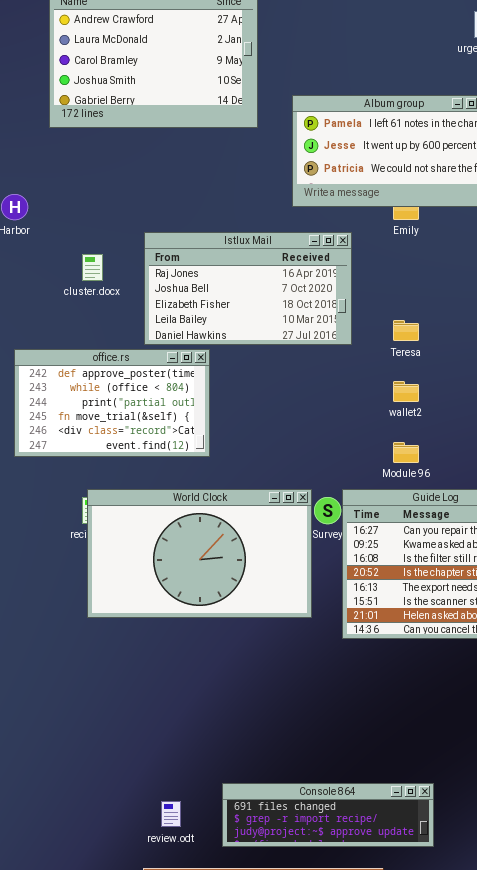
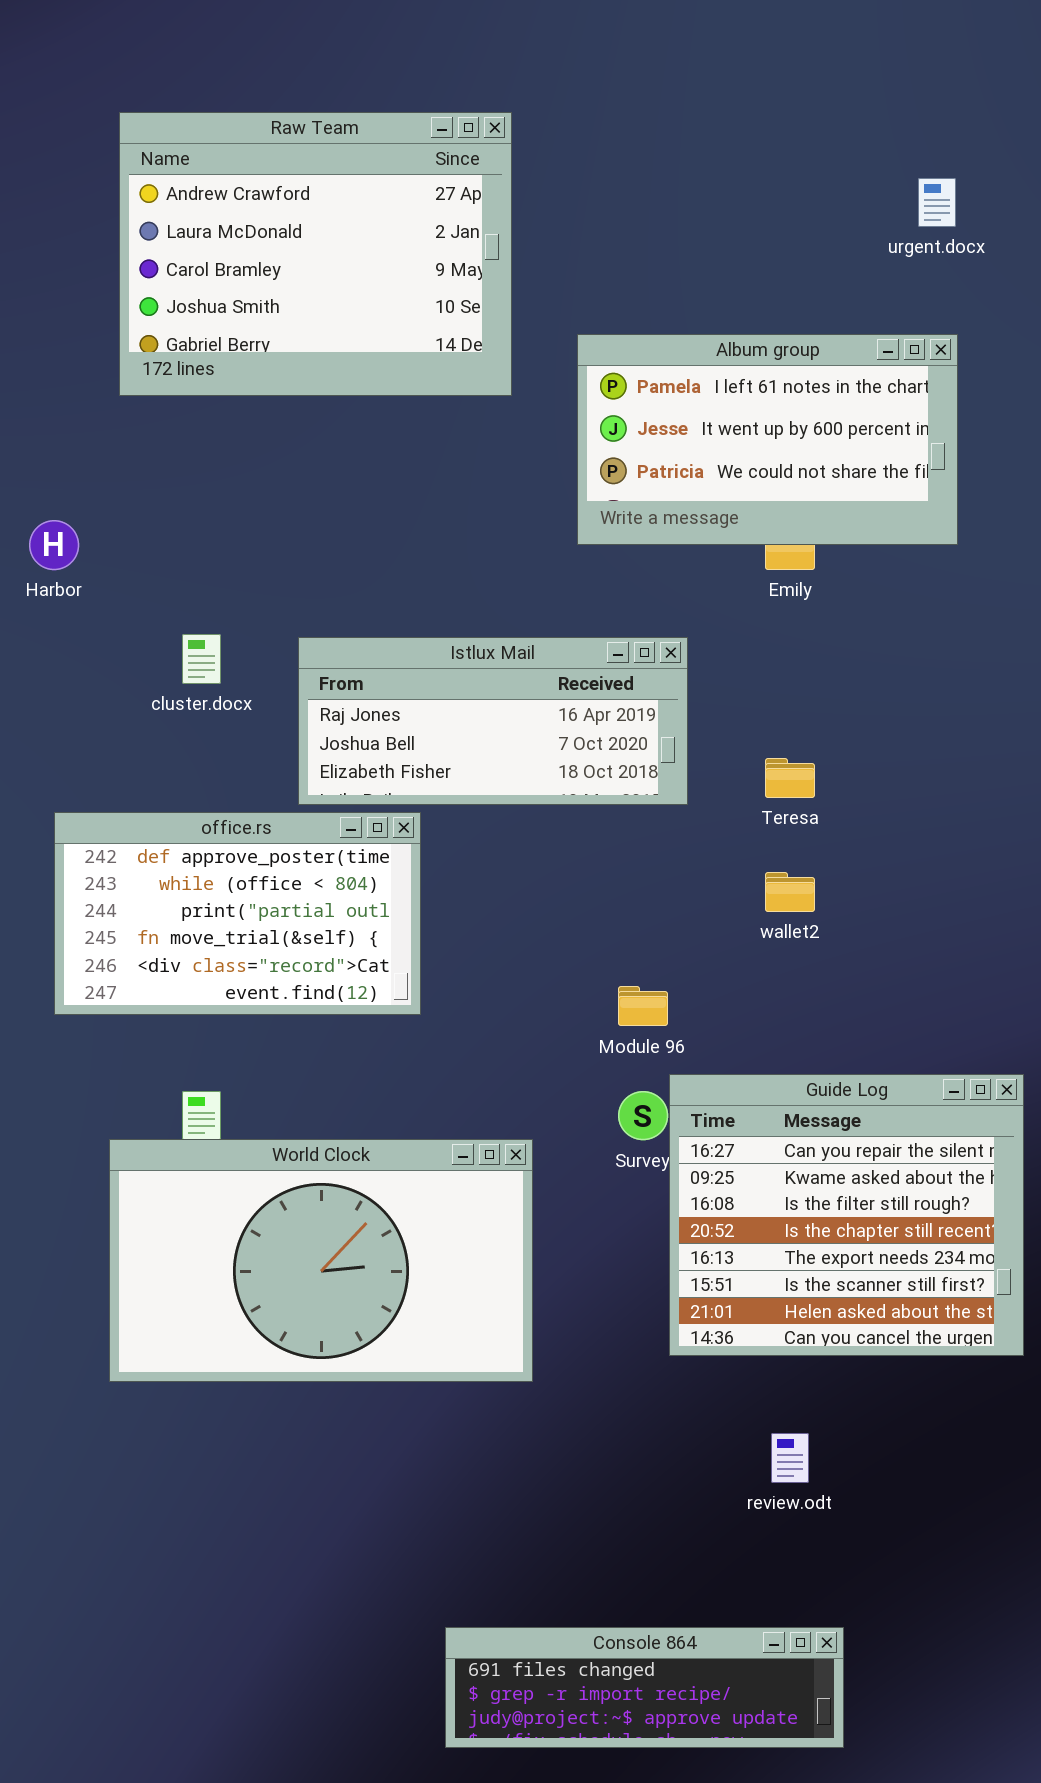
Istlux Mail: [144,232,352,345] -> [298,637,688,805], resized
Module 96: [393,442,419,463] -> [618,986,668,1026], moved
World Clock: [87,489,312,618] -> [109,1139,533,1382], moved
review.odt: [161,801,181,827] -> [771,1433,809,1483], moved

